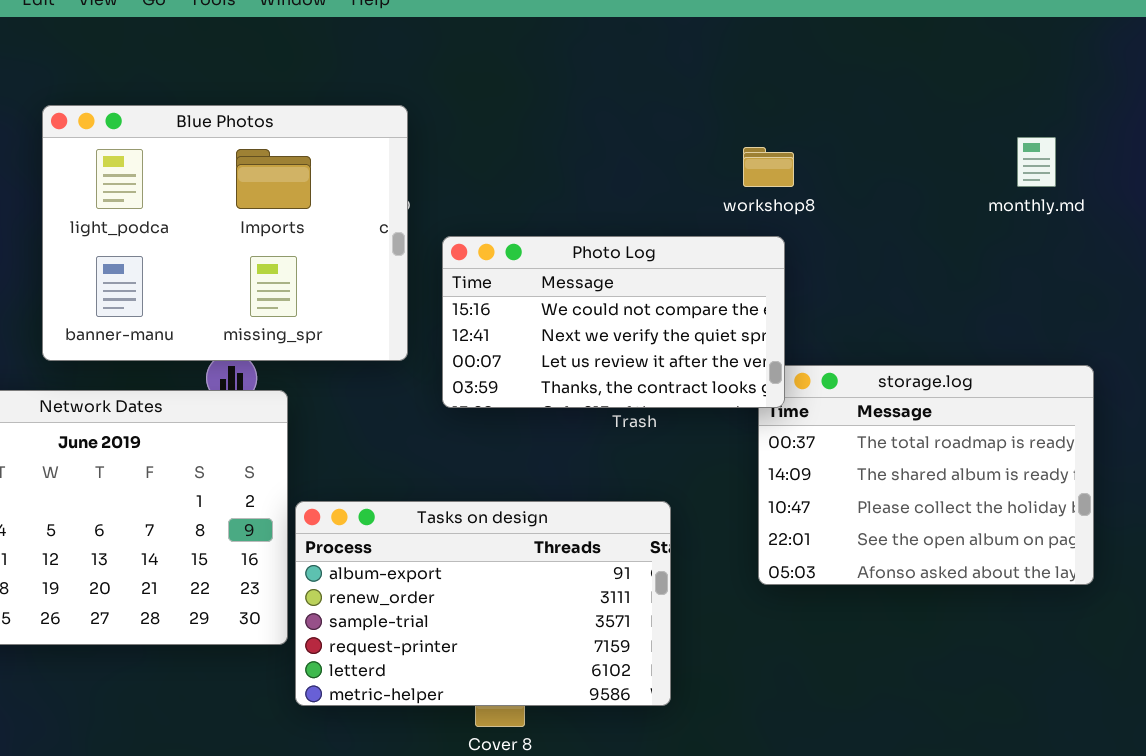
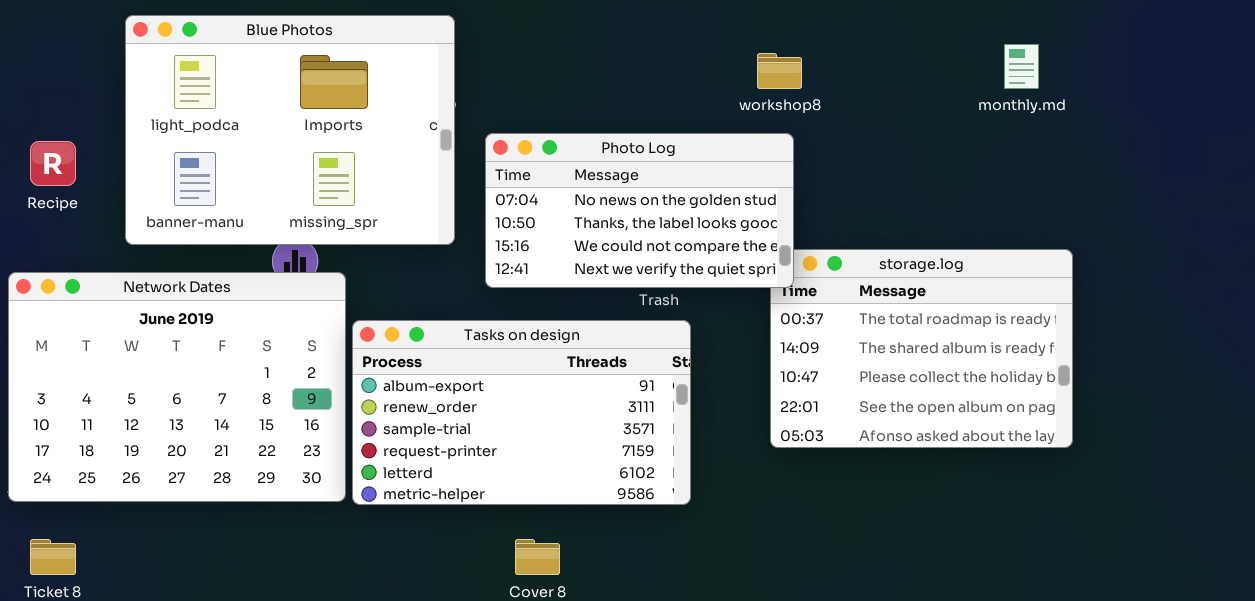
Photo Log: [442,236,785,408] -> [485,133,794,288], scrolled up 2 rows
Tasks on design: [295,501,671,706] -> [352,320,691,505], moved

